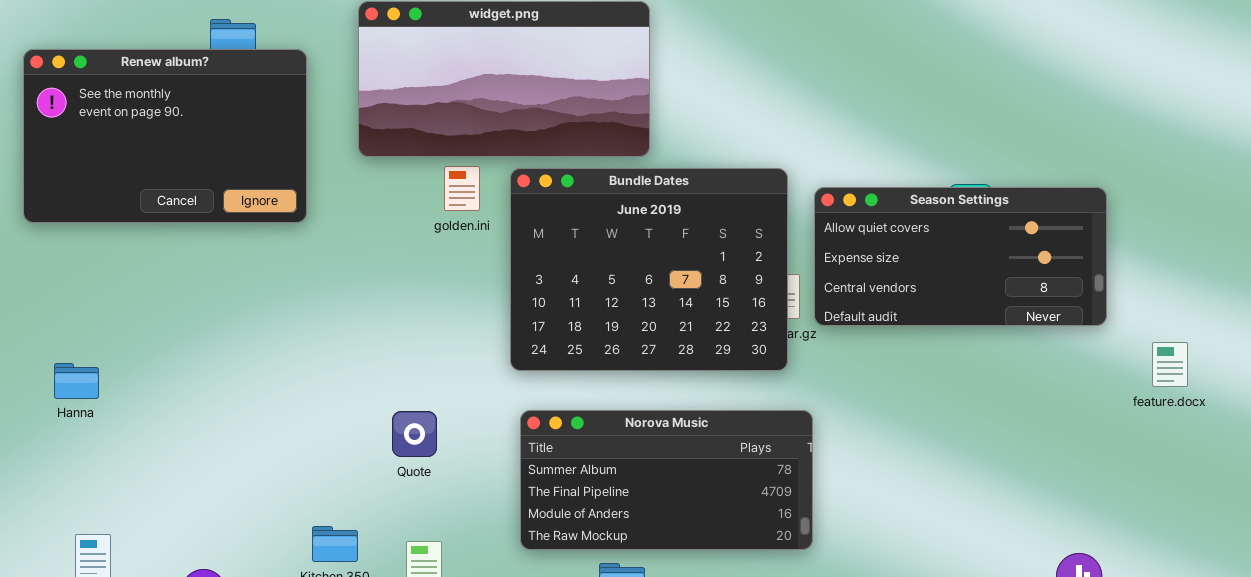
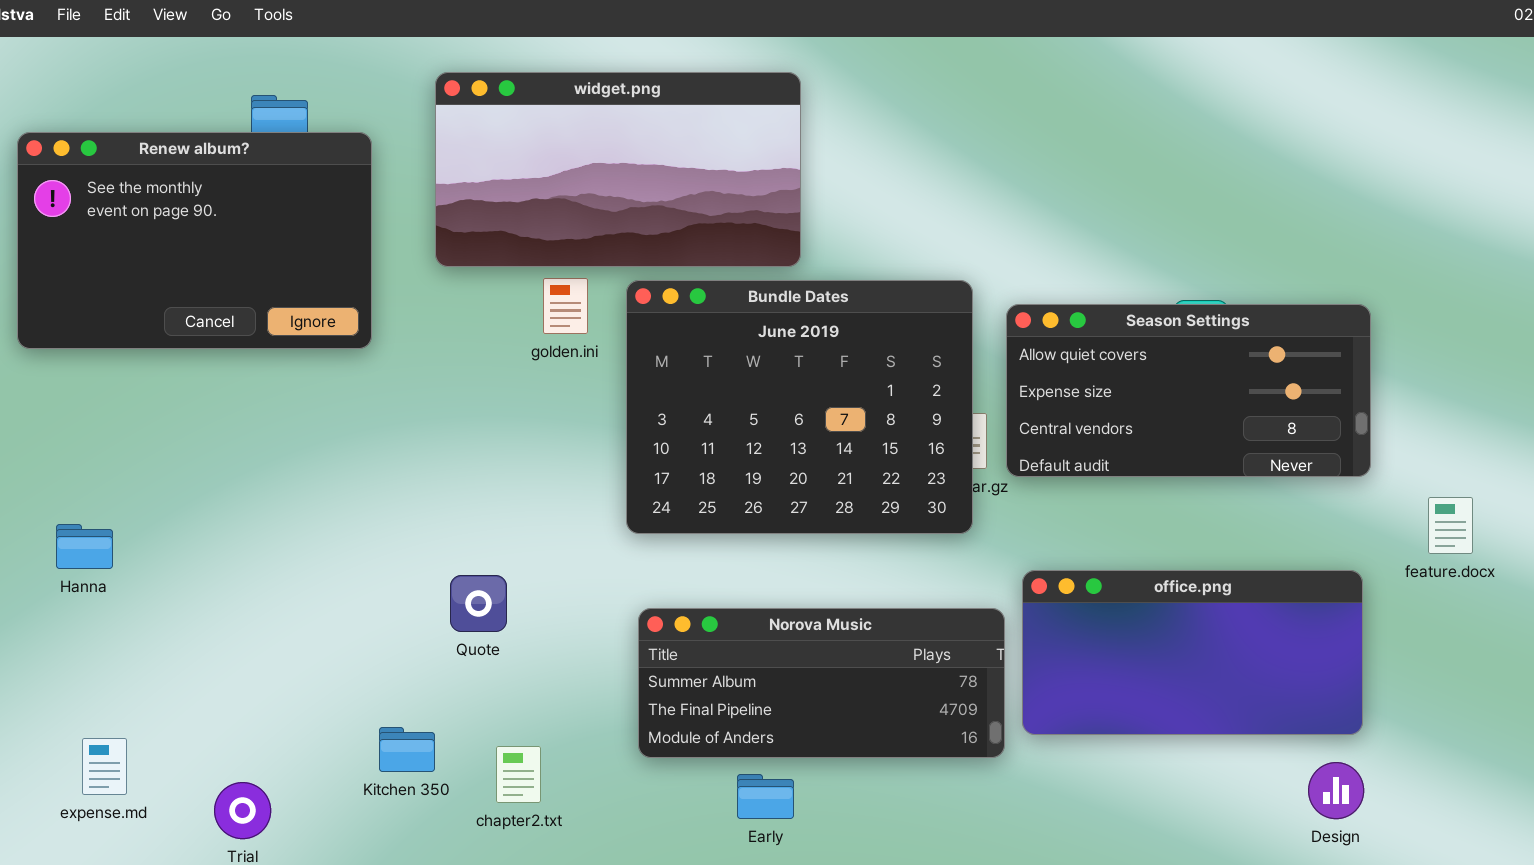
office.png: none -> [1022,570,1363,735], opened
Norova Music: [520,410,813,550] -> [638,608,1005,758], resized
Quote: [392,411,437,457] -> [450,575,507,632], moved

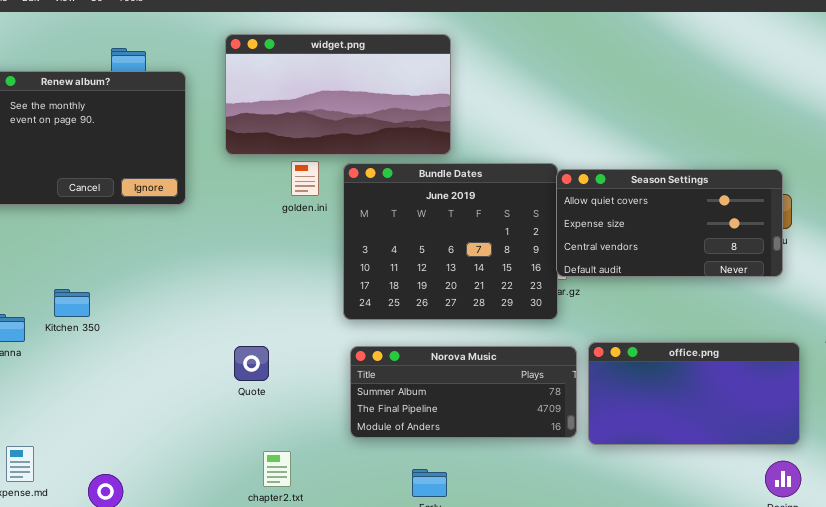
Season Settings: [1006,304,1371,477] -> [556,169,783,277], moved
Norova Music: [638,608,1005,758] -> [350,346,577,438], moved
Kitchen 350: [379,727,435,772] -> [54,289,90,317], moved

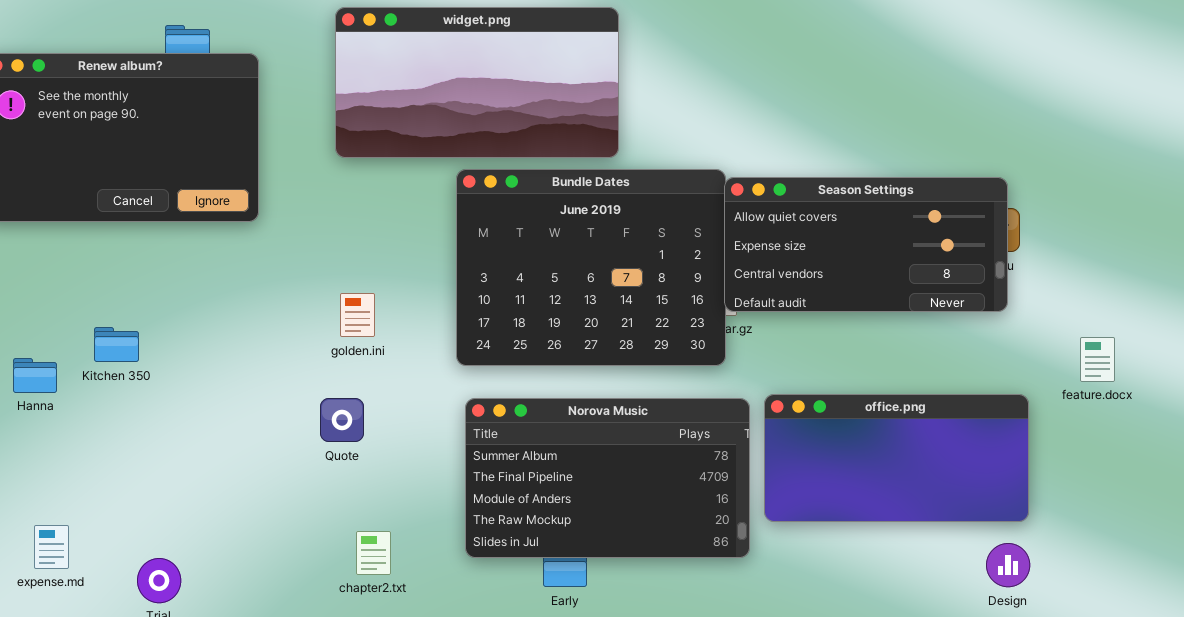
widget.png: [225,34,451,155] -> [335,7,619,158], moved
golden.ini: [291,161,319,196] -> [340,293,375,337], moved
Norova Music: [350,346,577,438] -> [465,398,750,558], resized

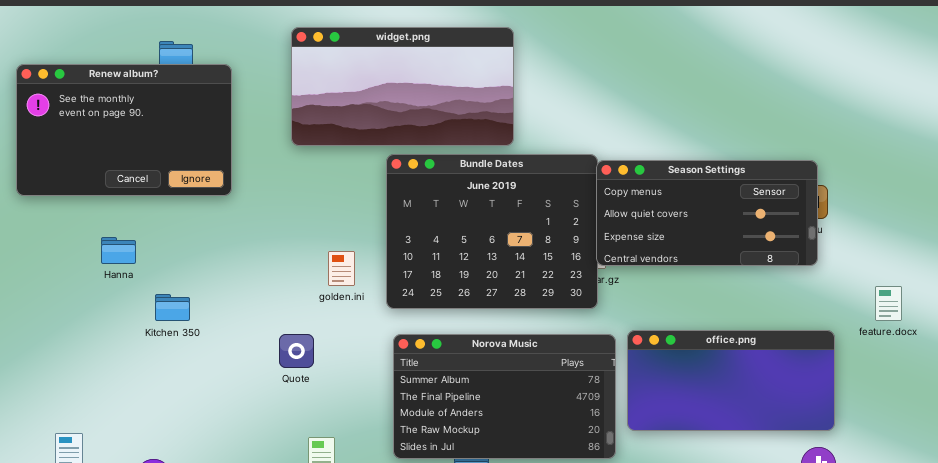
Season Settings: [724,177,1008,312] -> [596,160,818,266], scrolled up 1 row
golden.ini: [340,293,375,337] -> [328,251,355,286], moved
Kitchen 350: [94,327,139,362] -> [155,294,190,321], moved
Hanna: [13,358,57,393] -> [101,237,136,264], moved

